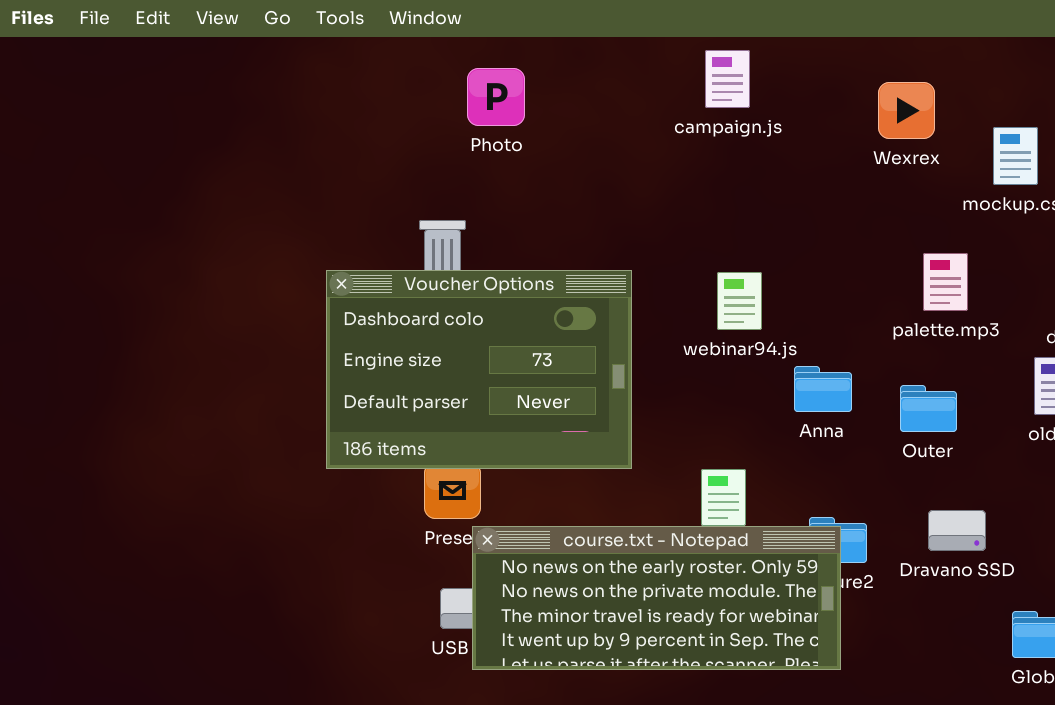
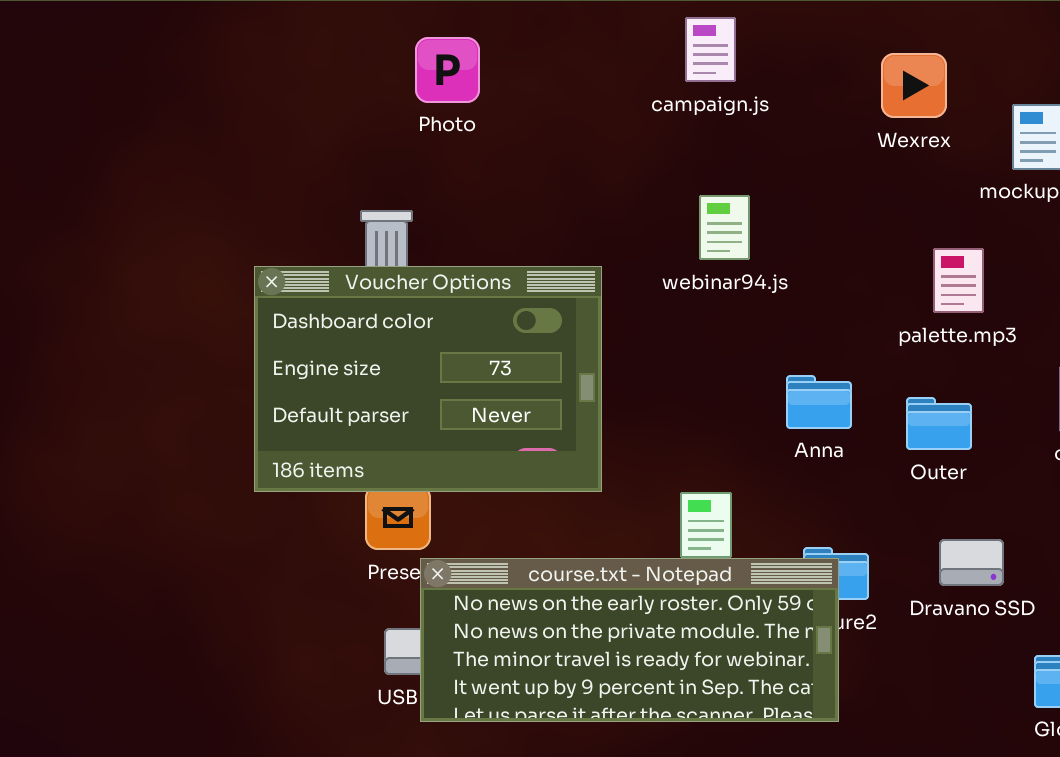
webinar94.js: [717,272,762,330] -> [699,195,750,260], moved

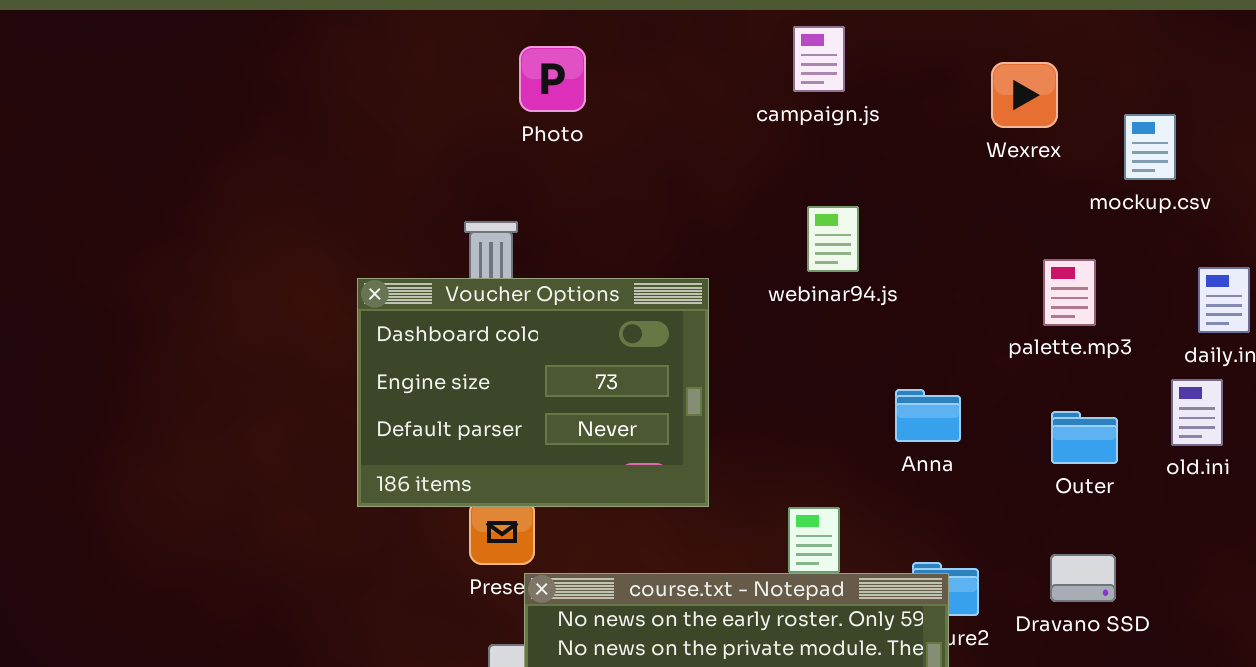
Outer: [906,397,972,450] -> [1051,411,1118,464], moved

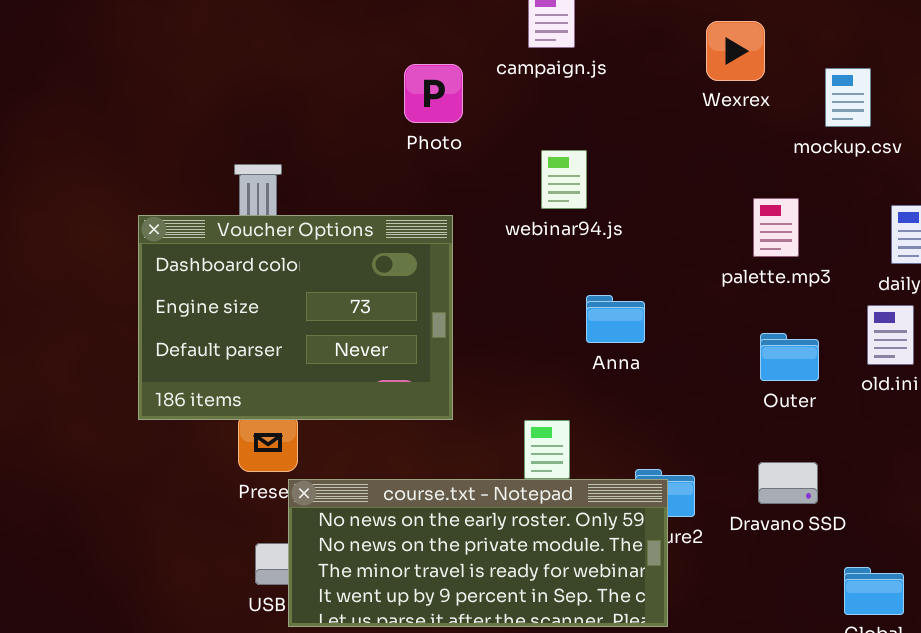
Photo: [519,46,586,112] -> [404,64,463,123], moved
Anna: [895,389,961,442] -> [586,295,645,343], moved

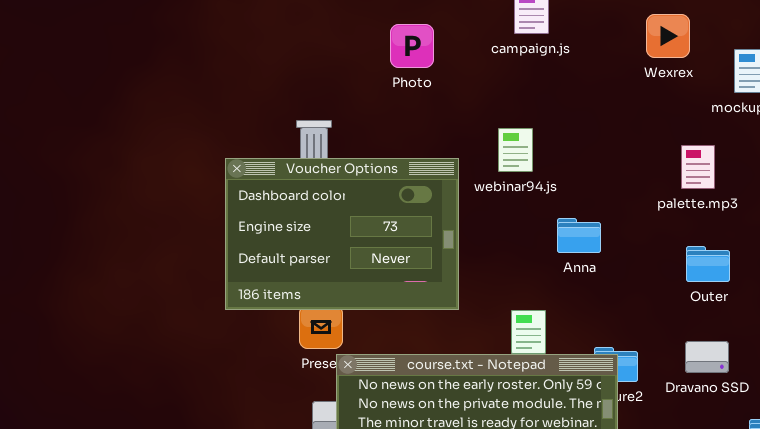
Photo: [404,64,463,123] -> [390,24,434,68], moved
webinar94.js: [541,150,587,209] -> [498,128,533,172], moved

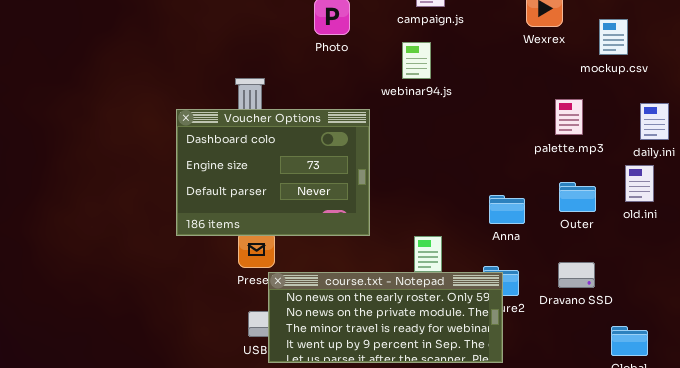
webinar94.js: [498,128,533,172] -> [402,42,431,79], moved
Anna: [557,218,601,253] -> [489,195,525,224], moved

